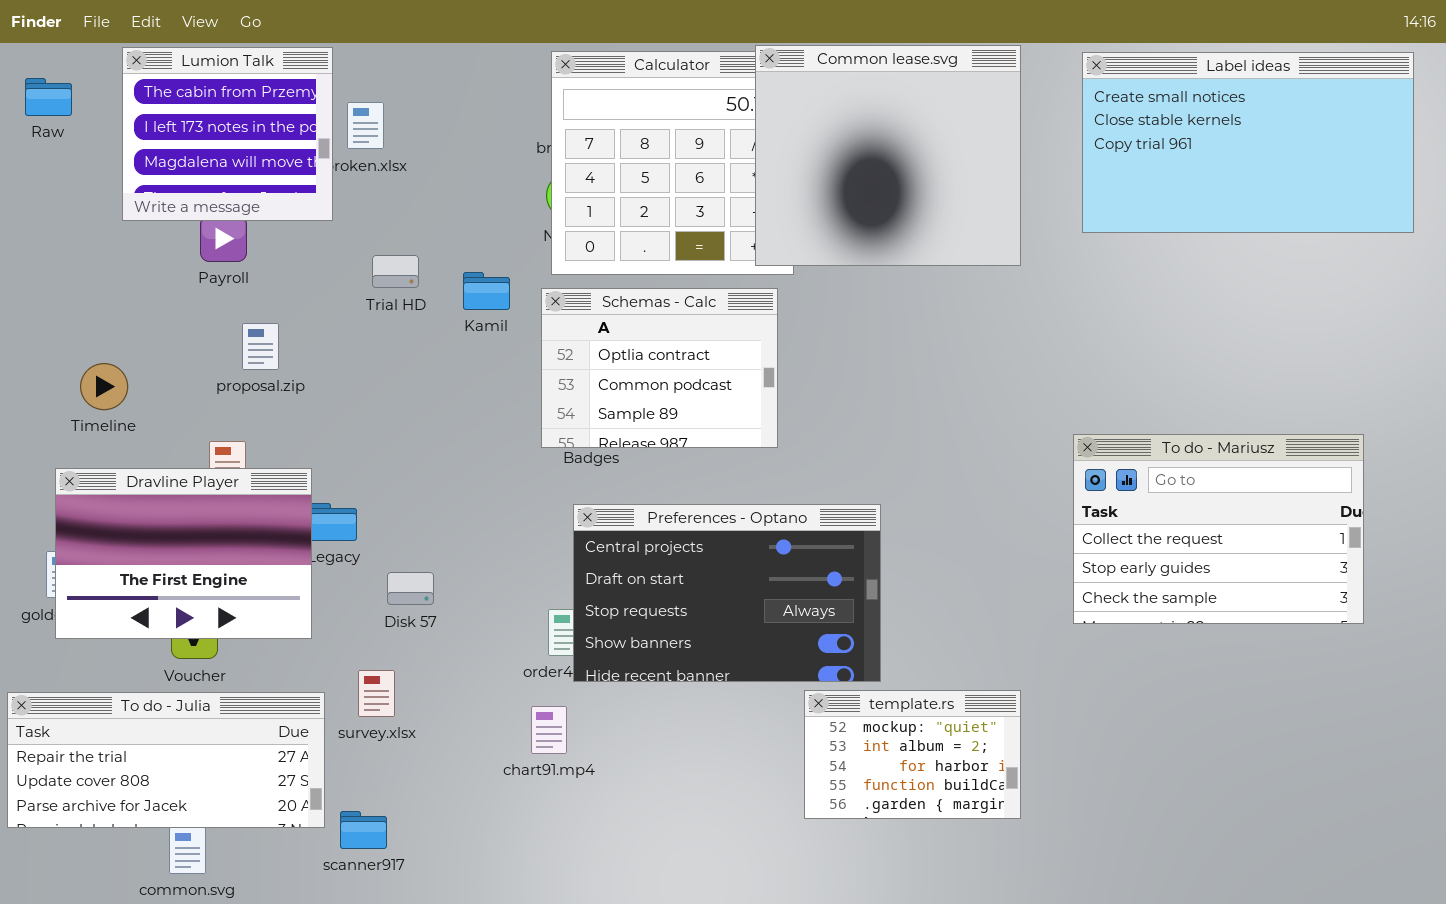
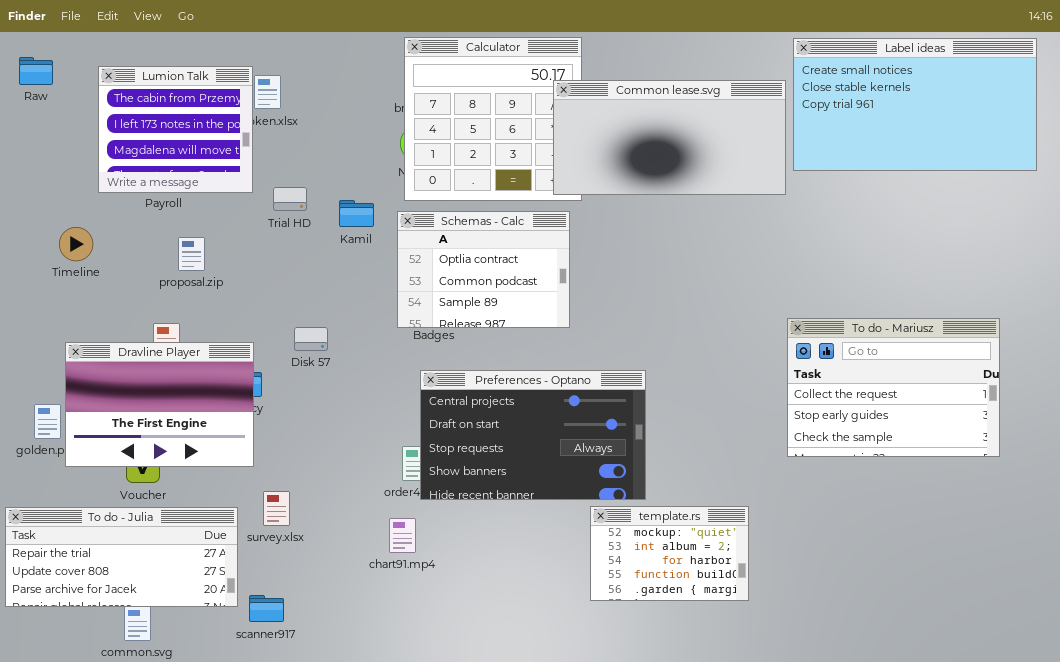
Common lease.svg: [755,45,1021,266] -> [553,80,786,195], resized
Lumion Talk: [122,47,333,221] -> [98,66,253,193], moved
Timeline: [80,363,128,410] -> [59,227,93,261], moved
Dravline Player: [55,468,312,639] -> [65,342,254,467], moved
Disk 57: [387,572,434,605] -> [294,327,328,351], moved

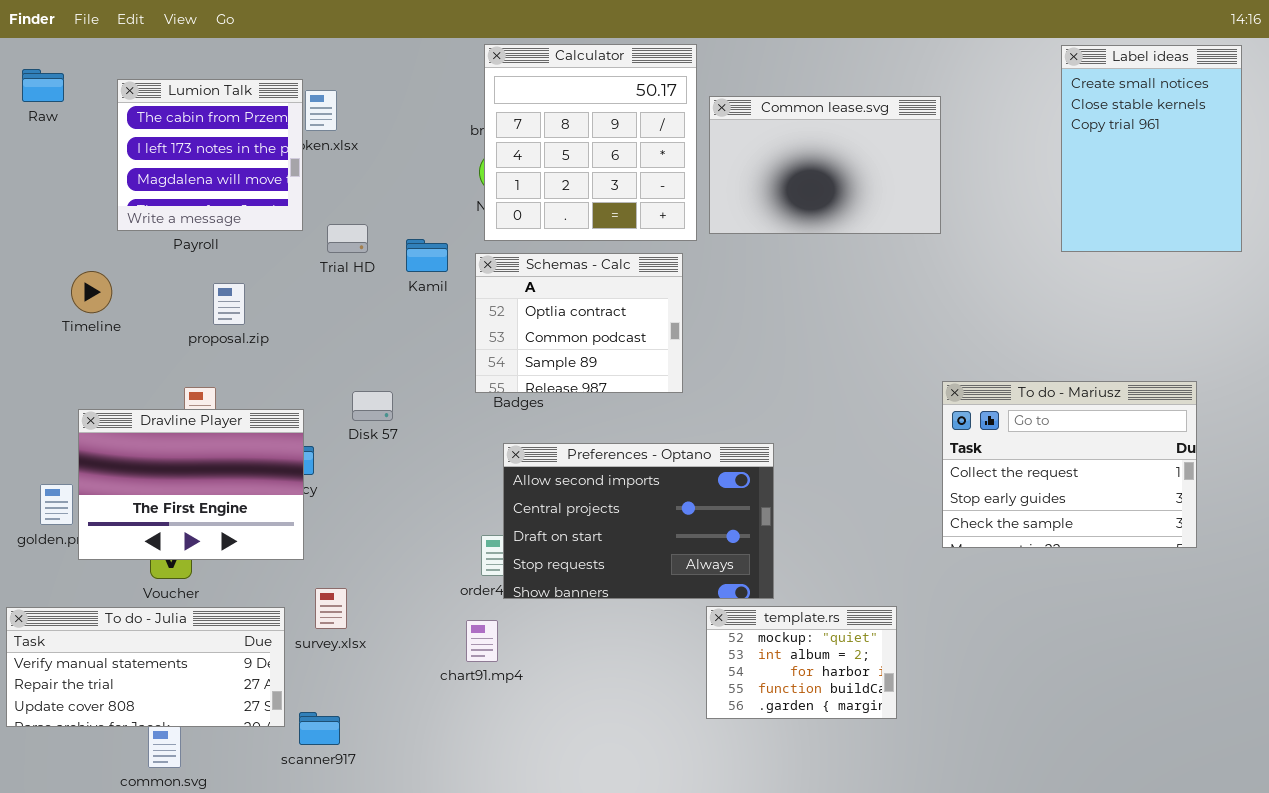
Label ideas: [793,38,1037,171] -> [1061,45,1242,252], resized
Common lease.svg: [553,80,786,195] -> [709,96,941,234], resized
Preferences - Optano: [420,370,646,500] -> [503,443,774,599], scrolled up 1 row
To do - Julia: [5,507,238,607] -> [6,607,285,727], scrolled up 1 row

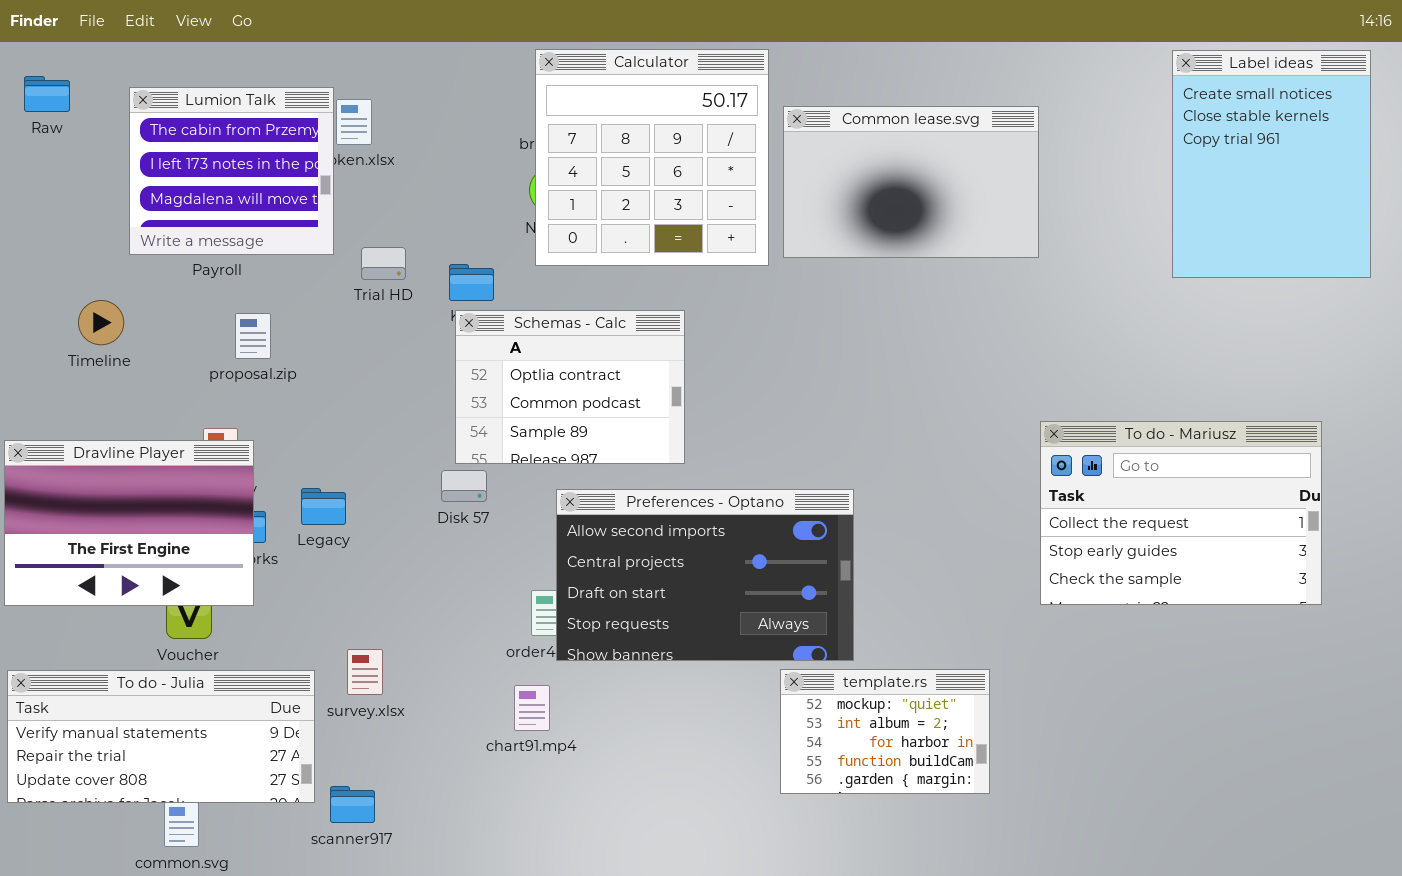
Schemas - Calc: [475,253,683,393] -> [455,310,685,464], moved
Disk 57: [352,391,393,421] -> [441,470,487,502], moved
Dravline Player: [78,409,304,560] -> [4,440,254,606], moved

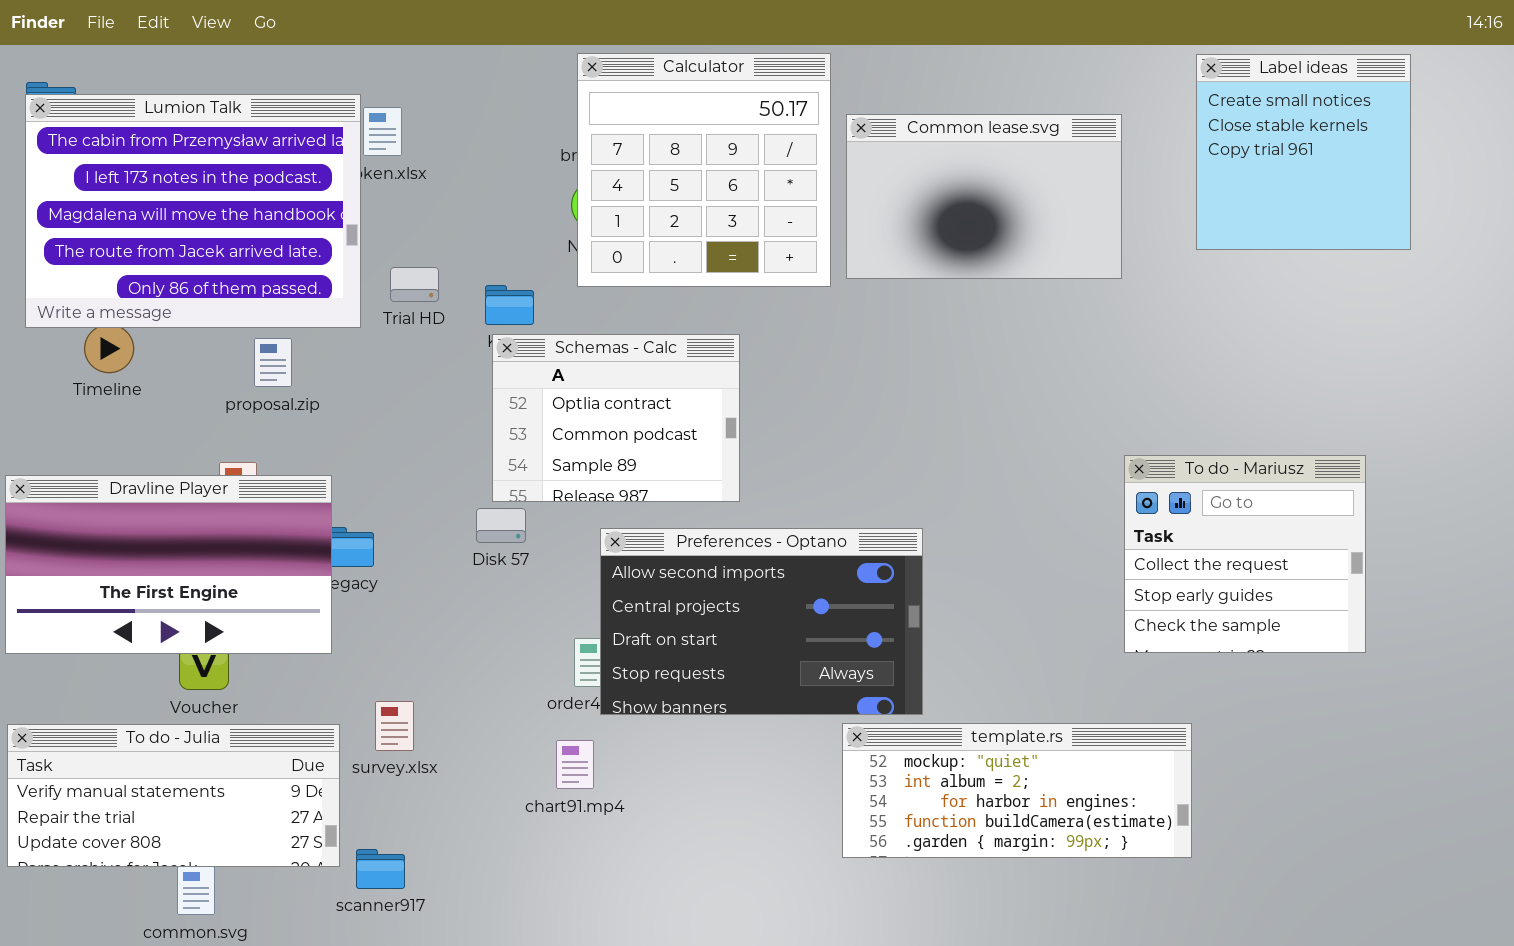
Label ideas: [1172,50,1371,278] -> [1196,54,1411,250], moved, resized
Lumion Talk: [129,87,334,255] -> [25,94,361,328], resized
To do - Mariusz: [1040,421,1322,605] -> [1124,455,1366,653], resized
Dravline Player: [4,440,254,606] -> [5,475,332,654], resized
template.rs: [780,669,990,794] -> [842,723,1192,858], resized

